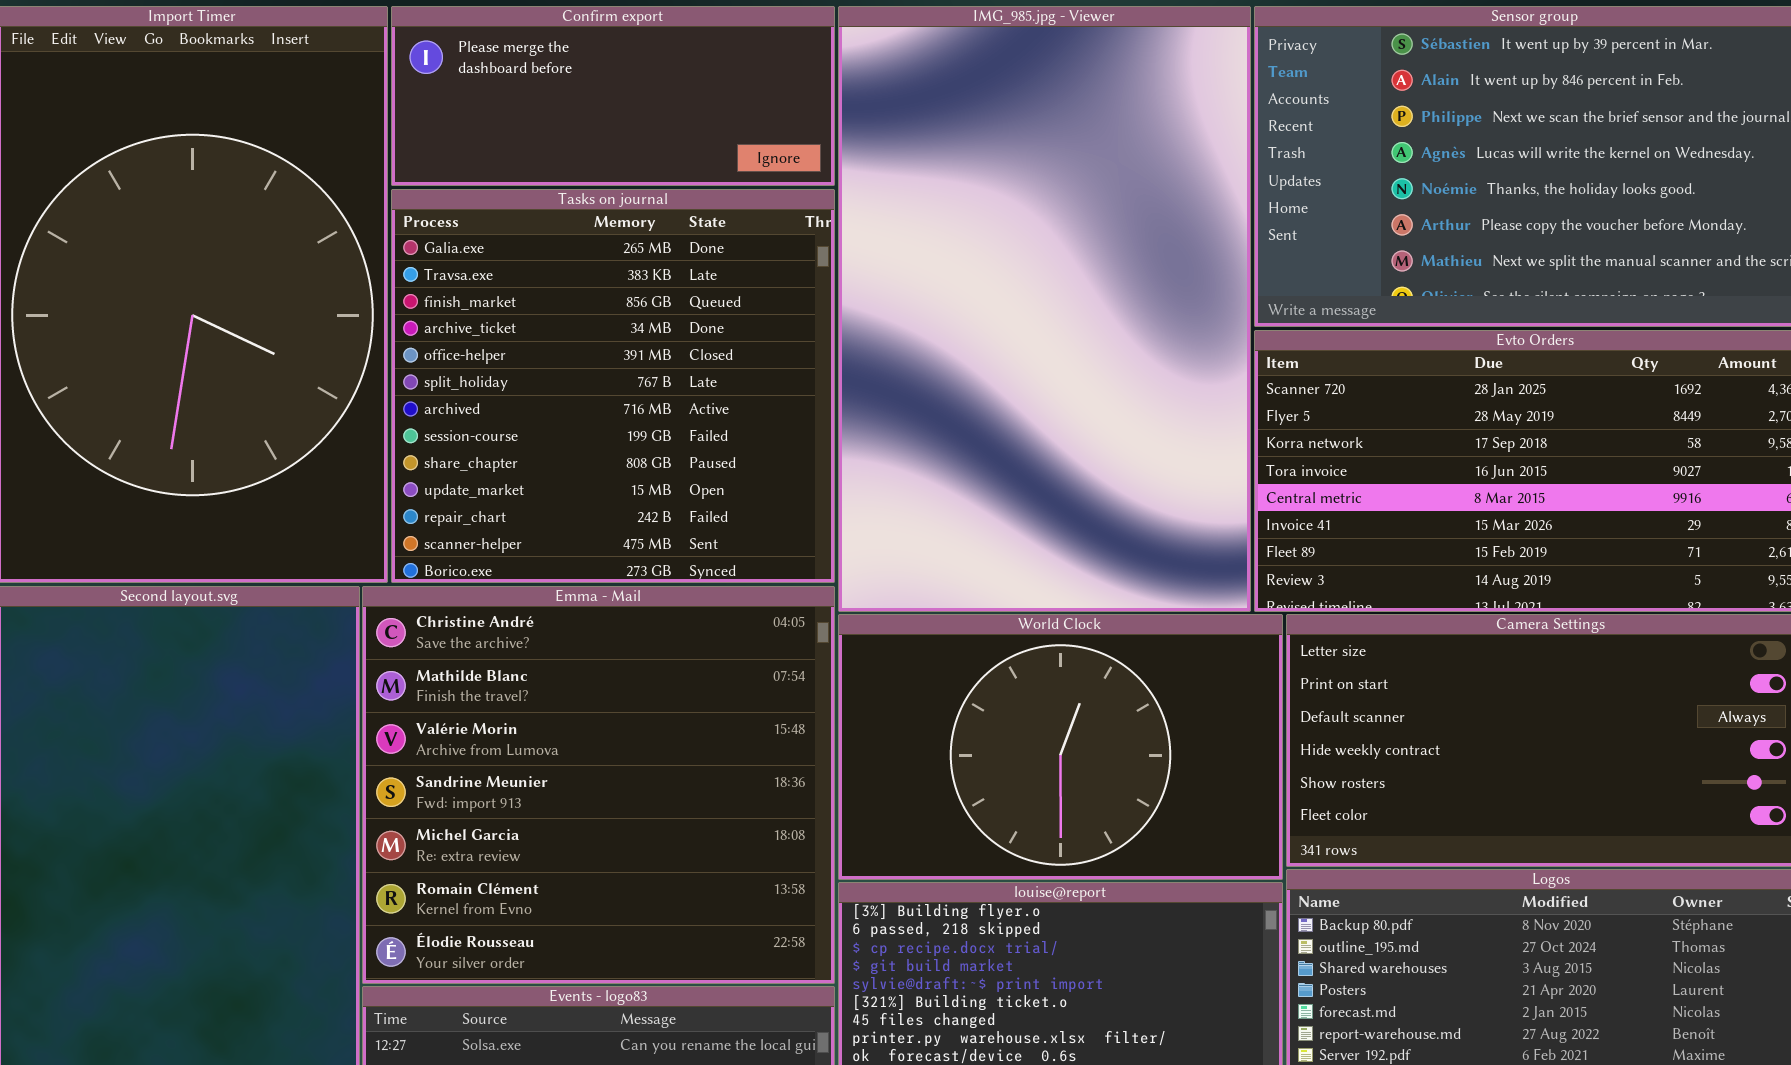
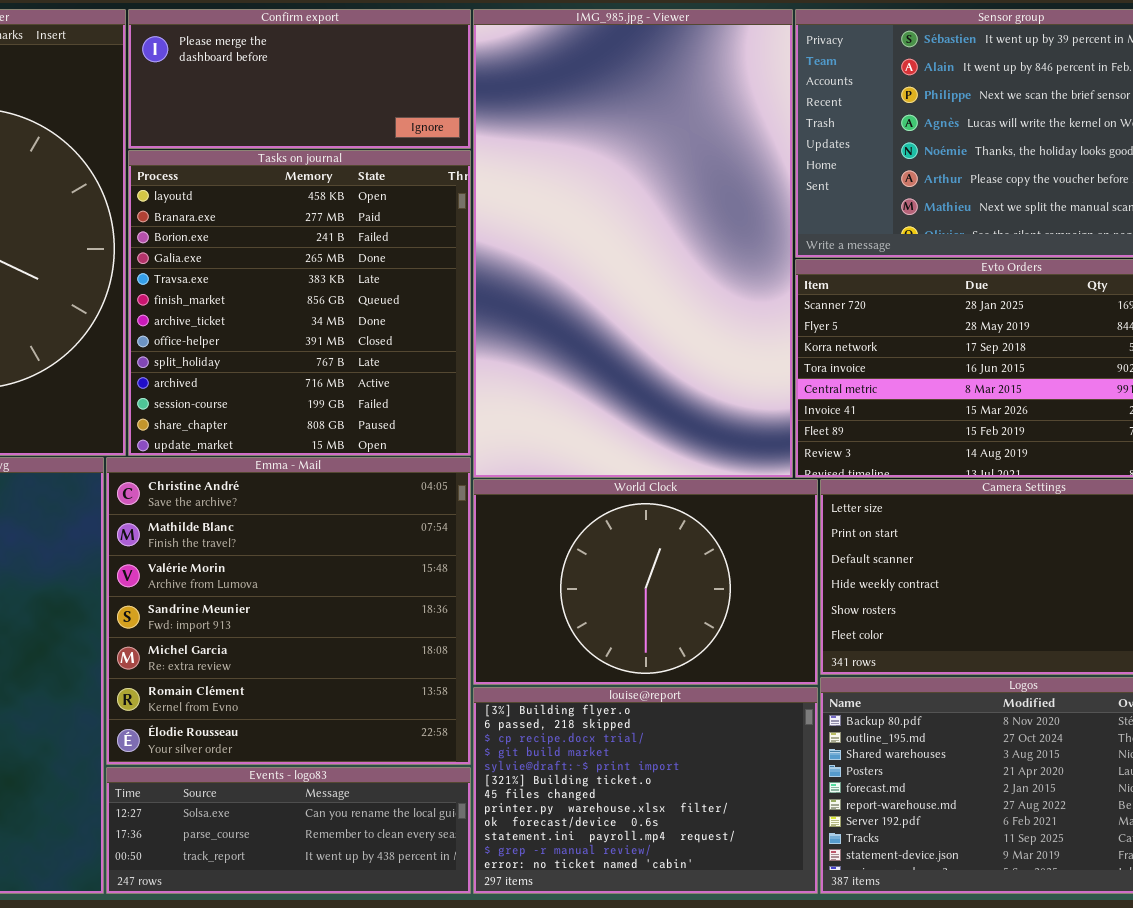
Tasks on journal: [391,189,835,583] -> [128,150,471,456], scrolled up 3 rows

